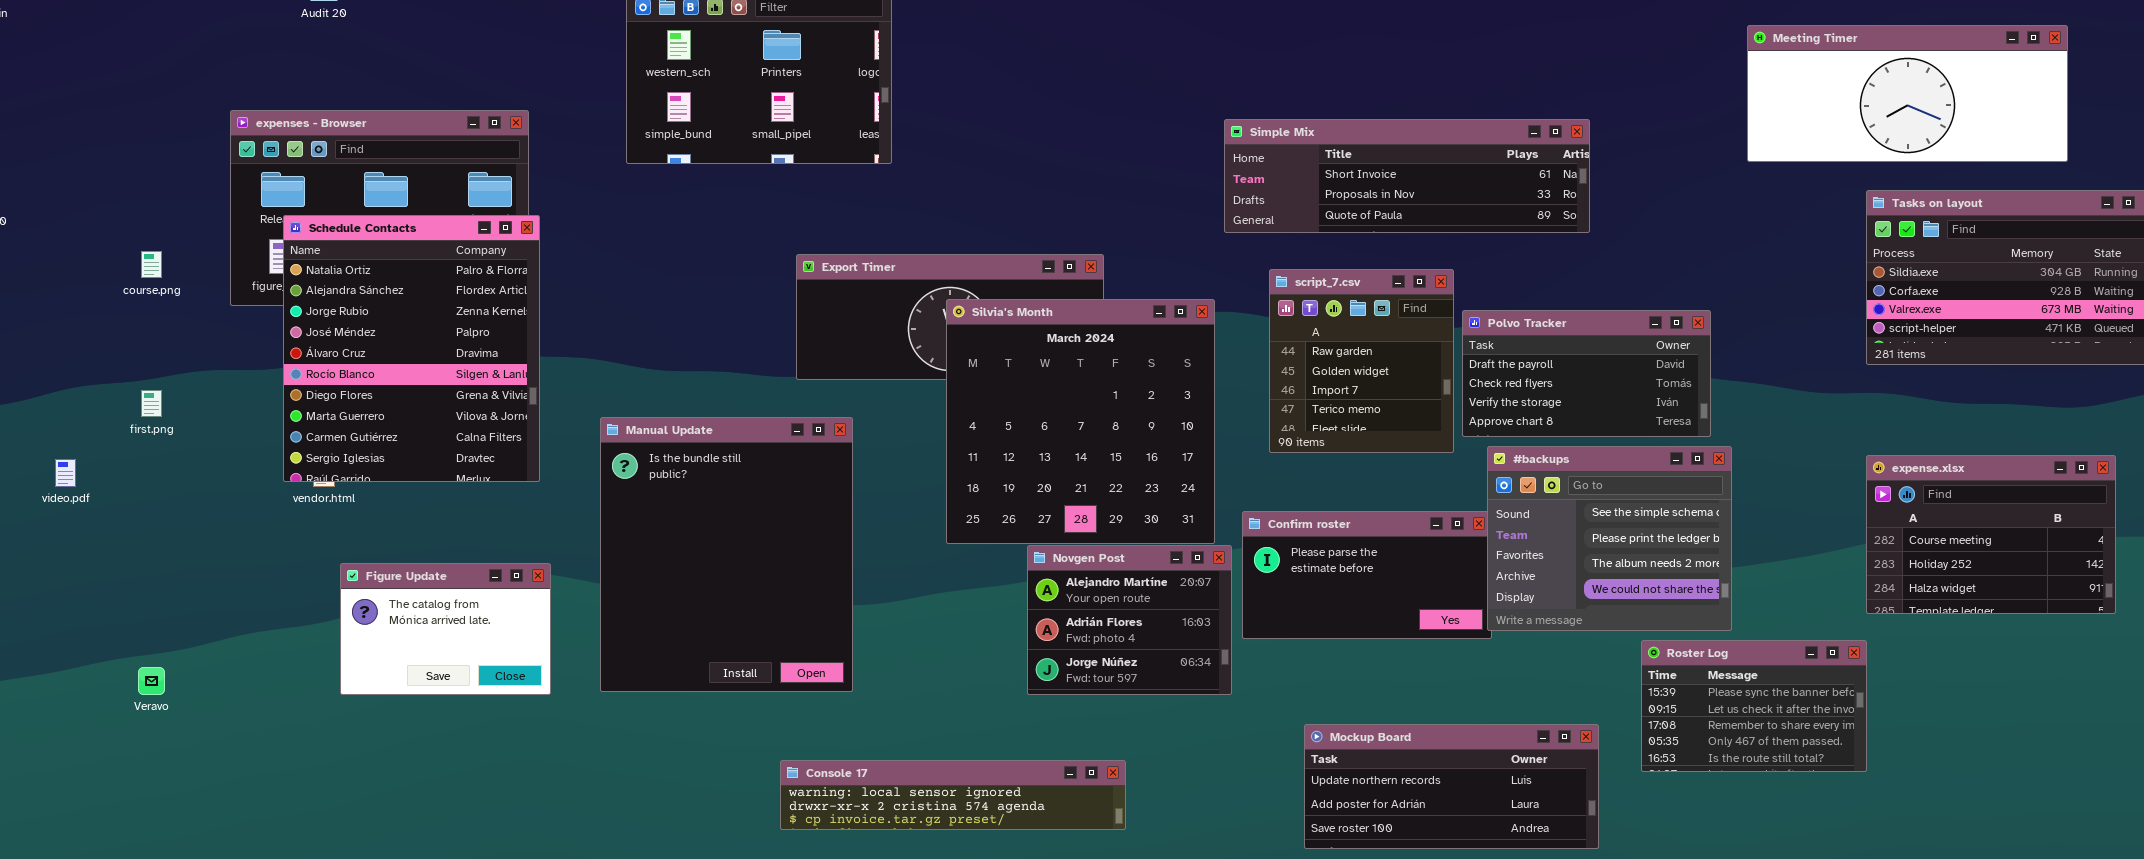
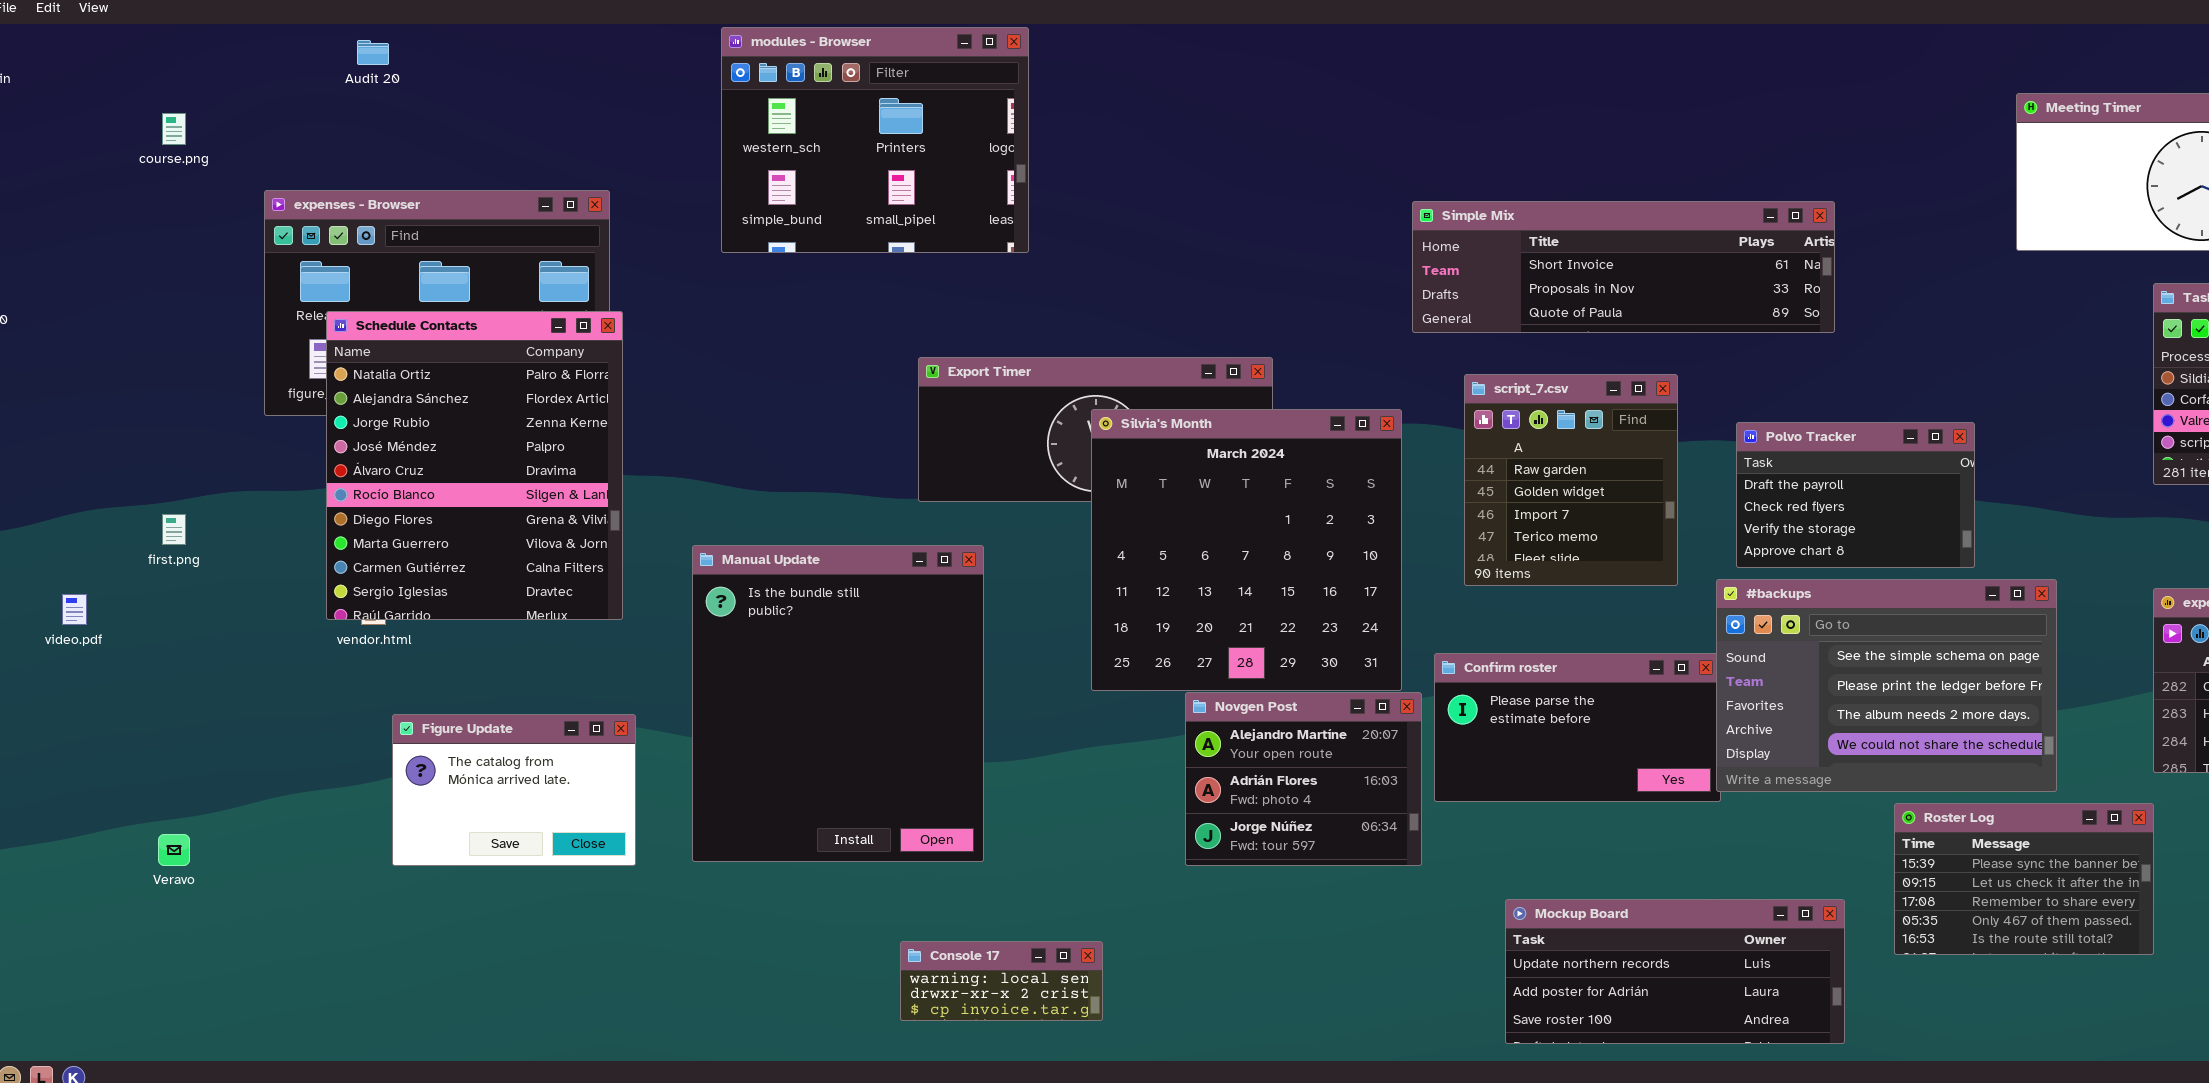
course.png: [141,251,162,278] -> [162,113,186,145], moved
Polvo Tracker: [1462,310,1711,437] -> [1736,422,1975,568], resized
#backups: [1487,446,1732,631] -> [1716,579,2057,792], resized
Console 17: [780,760,1126,830] -> [900,941,1103,1021], resized

